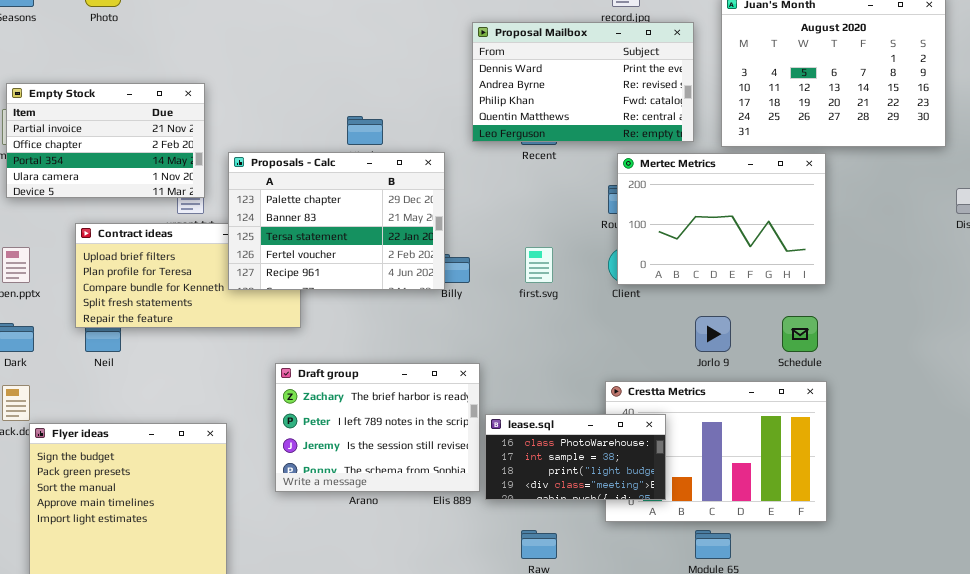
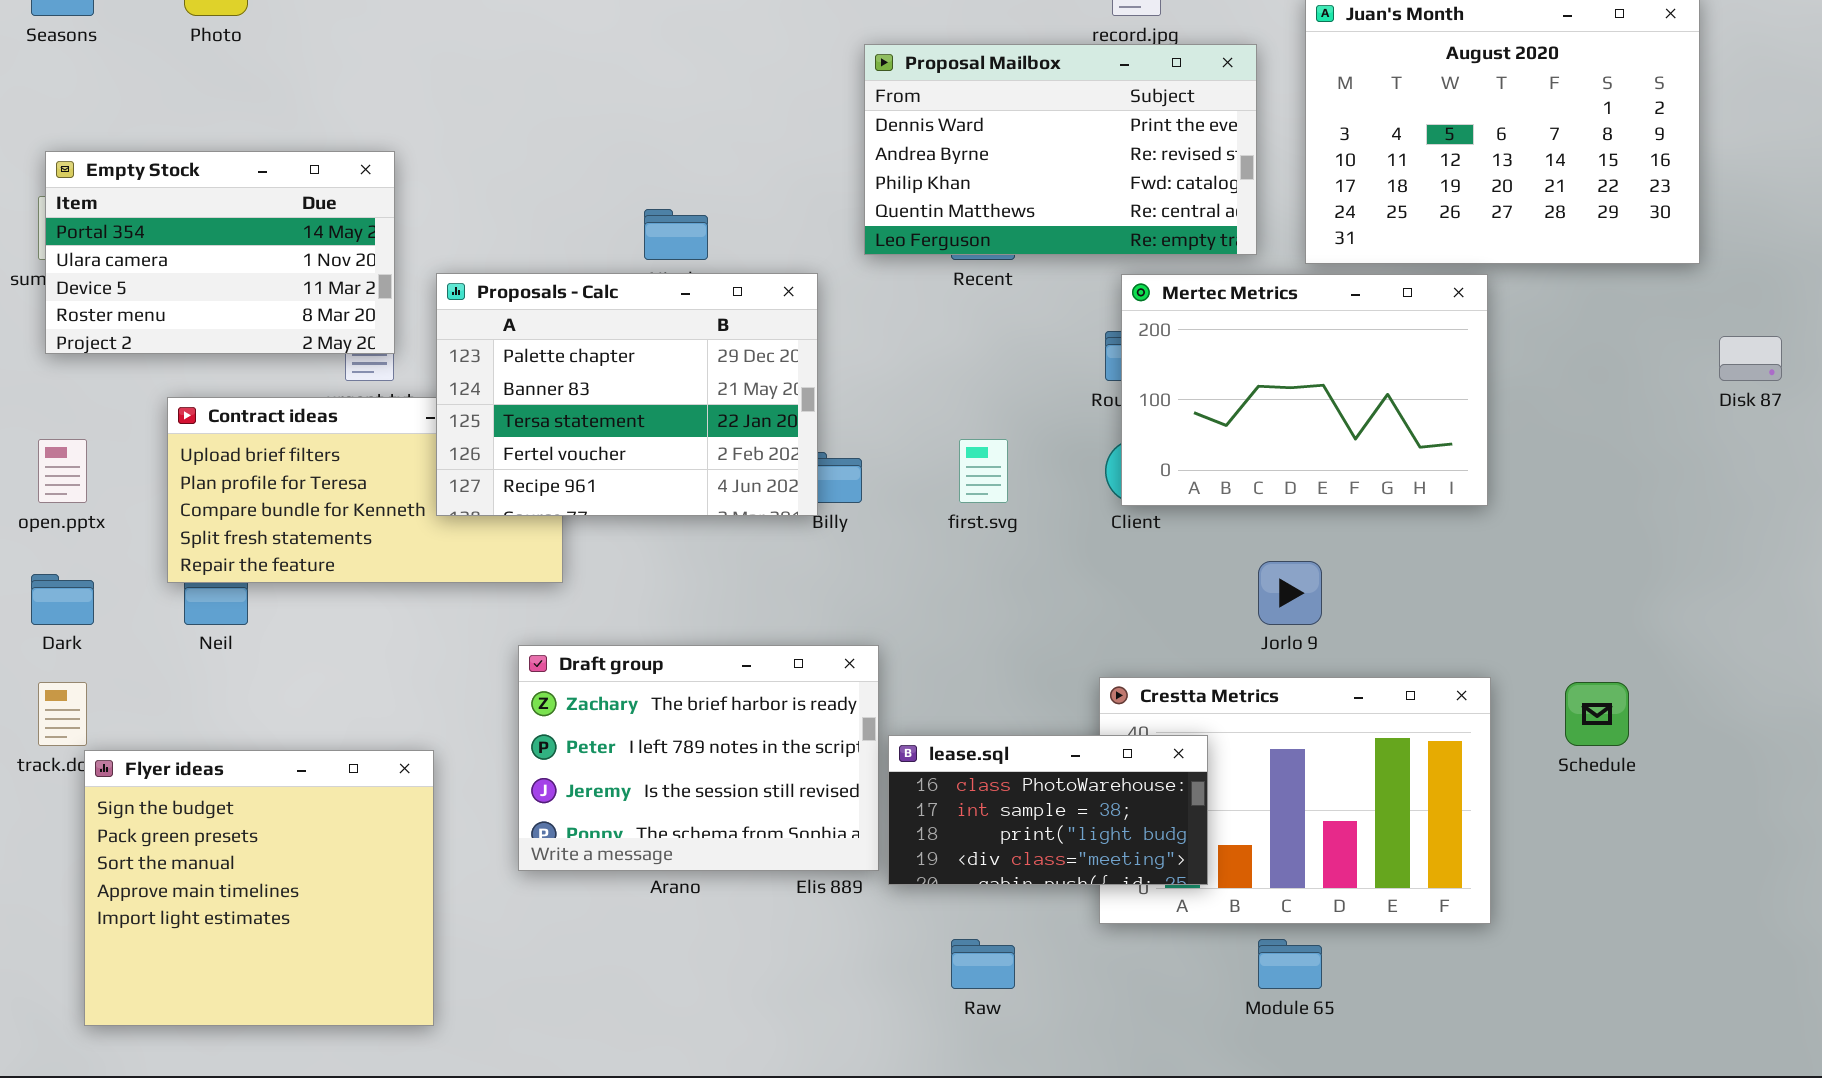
Empty Stock: [6,83,205,198] -> [45,151,395,354], scrolled down 2 rows
Schedule: [782,316,818,352] -> [1565,682,1629,746], moved

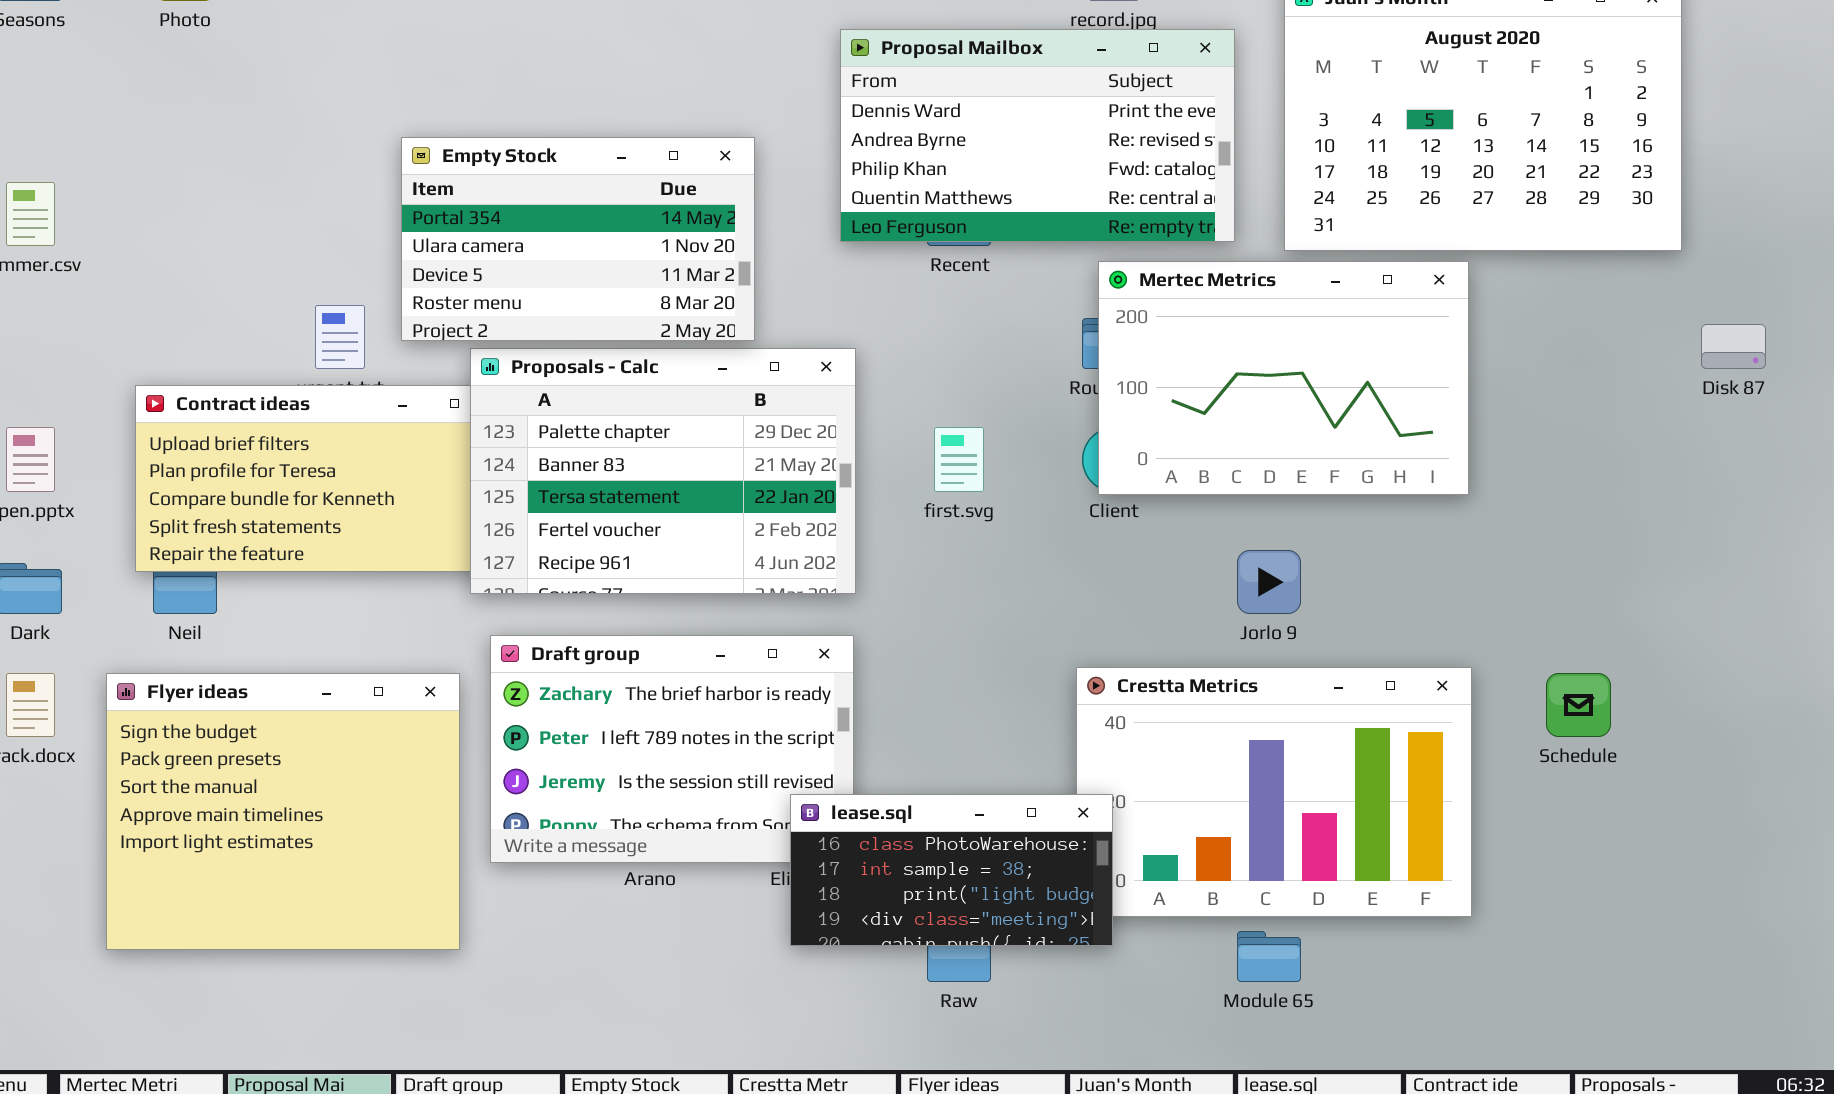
Empty Stock: [45,151,395,354] -> [401,137,755,341], moved
Proposals - Calc: [436,273,818,516] -> [470,348,856,594], moved
lease.sql: [888,735,1208,885] -> [790,794,1113,946], moved
Flyer ideas: [84,750,434,1026] -> [106,673,460,950], moved

